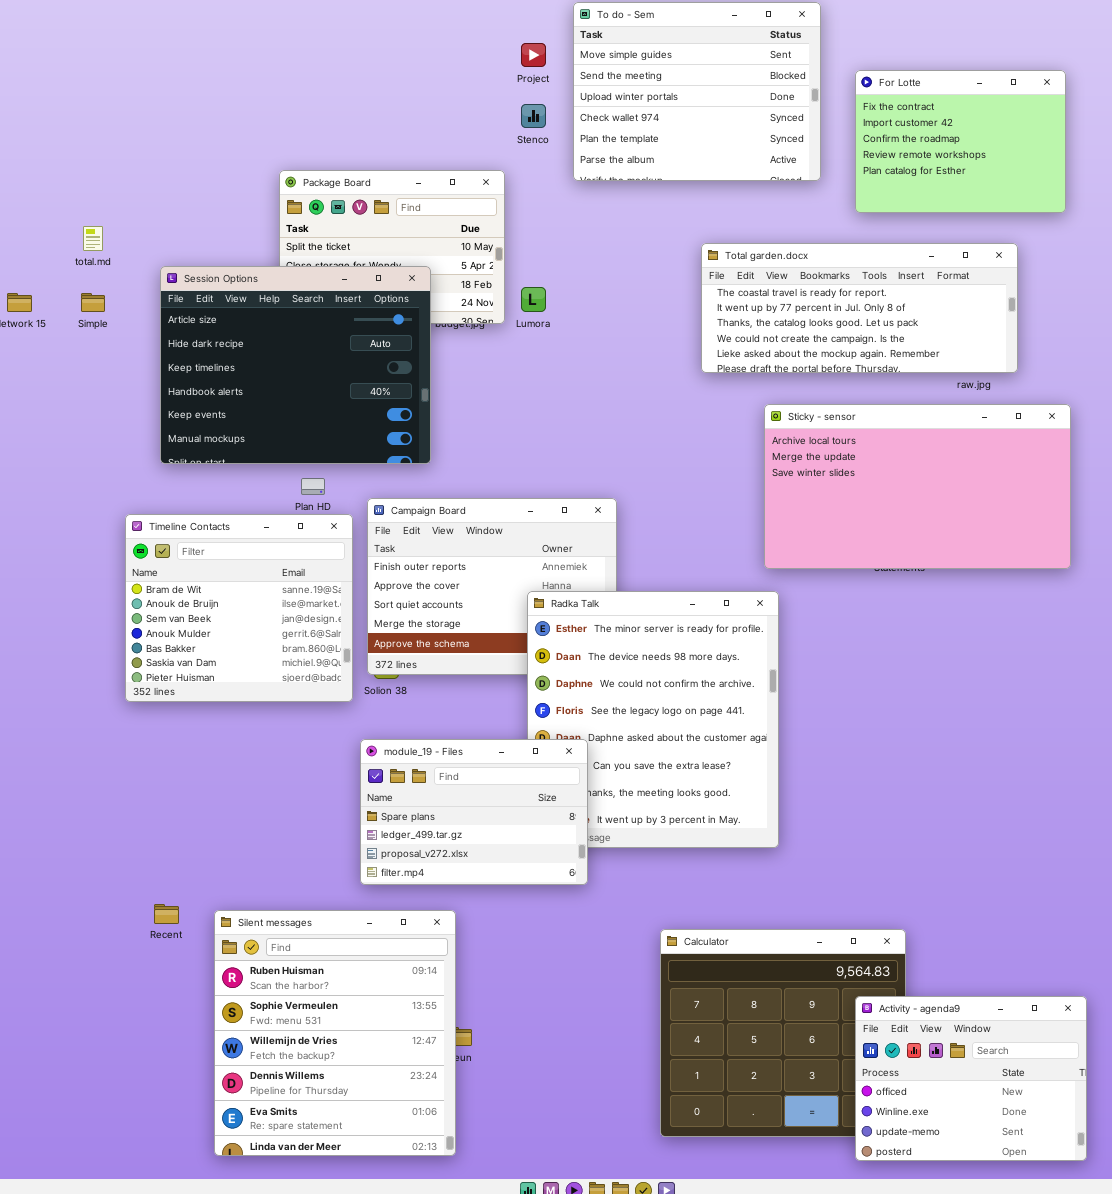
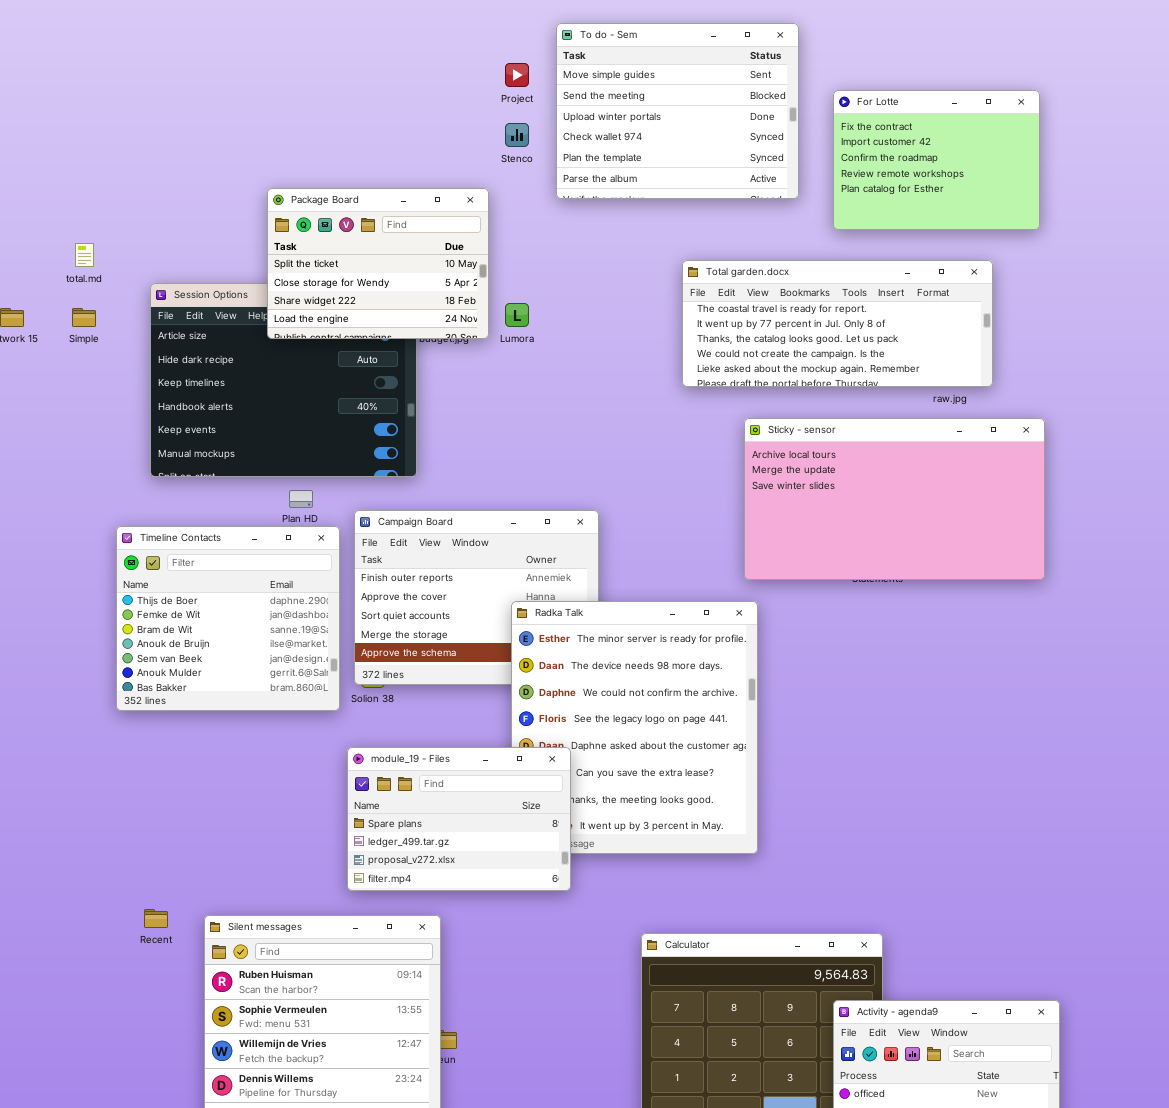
Package Board: [279,170,505,324] -> [267,188,489,339], raised
Timeline Contacts: [125,514,353,702] -> [116,526,340,711], scrolled up 2 rows

